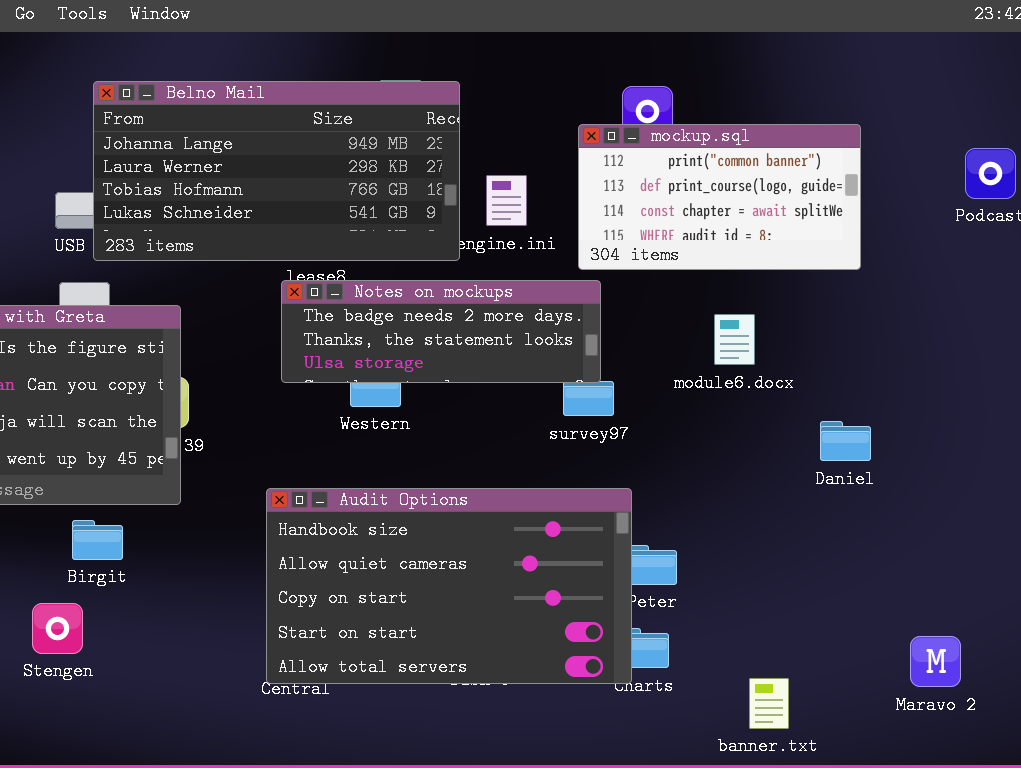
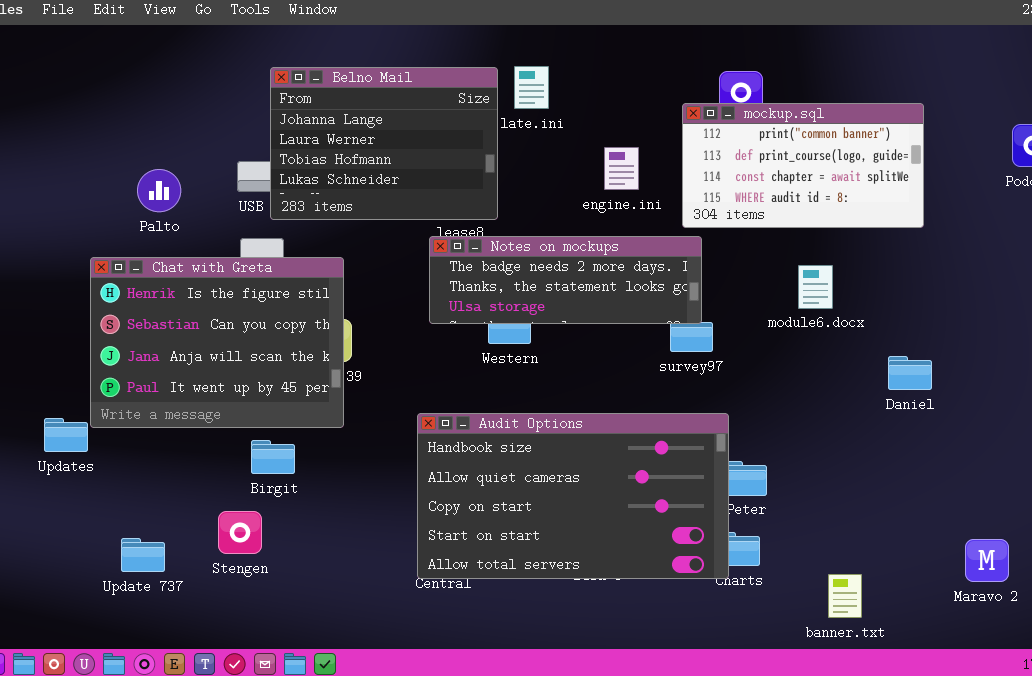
Belno Mail: [93,81,460,261] -> [270,67,498,220], resized

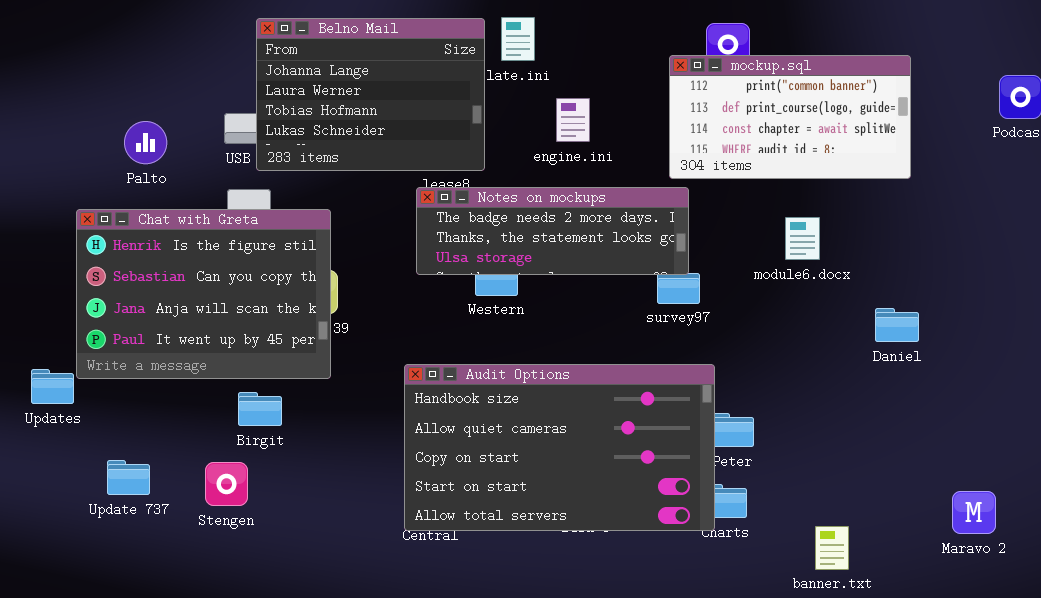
engine.ini: [604,147,639,190] -> [556,98,590,142], moved
Update 737: [121,538,165,572] -> [107,460,150,495], moved

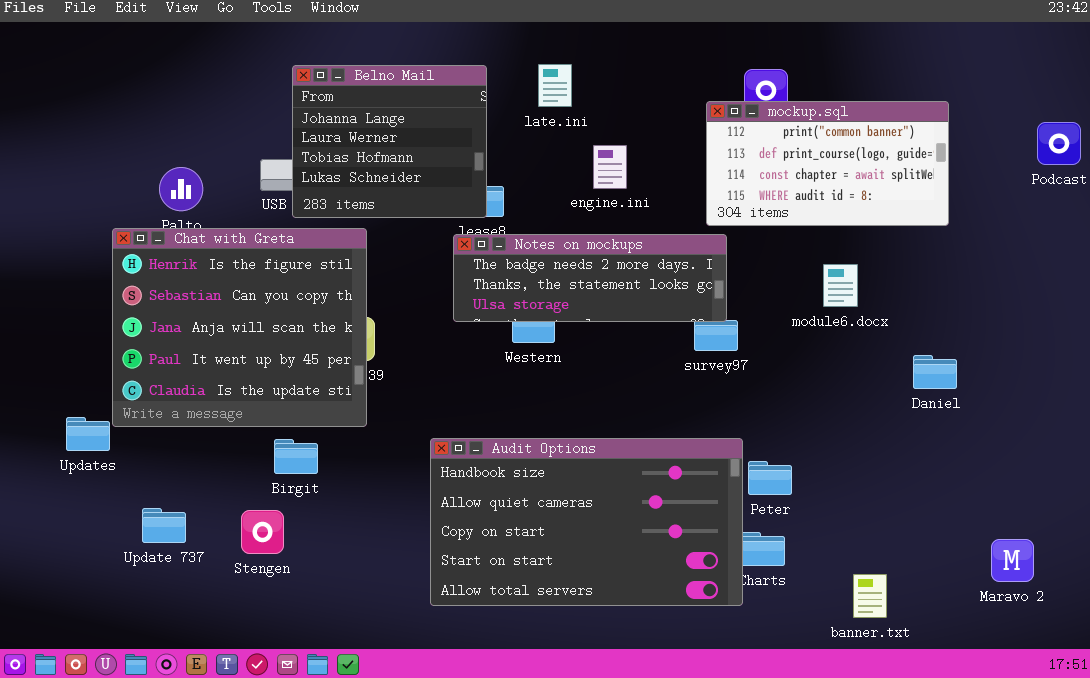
Belno Mail: [256,18,485,171] -> [292,65,487,218], resized
Chat with Greta: [76,209,331,379] -> [112,228,367,427], resized
Audit Options: [404,364,715,531] -> [430,438,743,606], moved

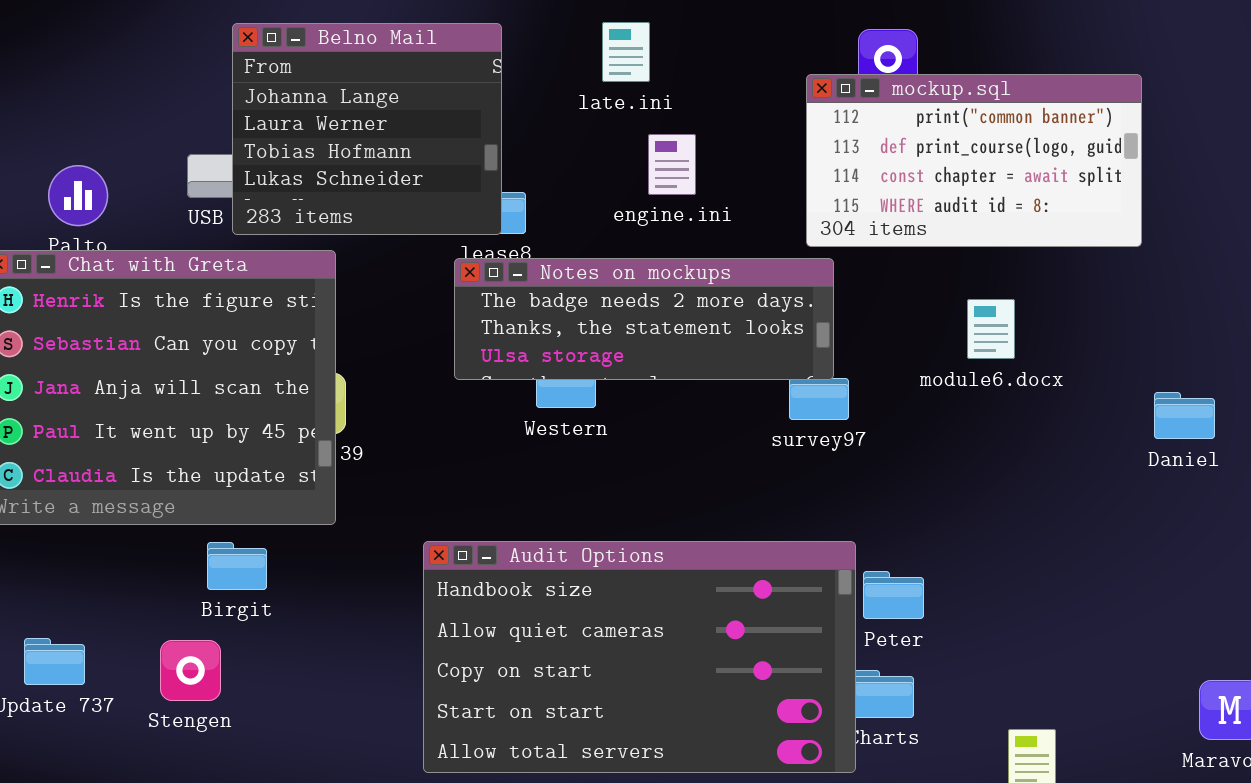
late.ini: [538,64,572,107] -> [602,22,650,82], moved
Daniel: [913,355,957,389] -> [1154,392,1215,439], moved

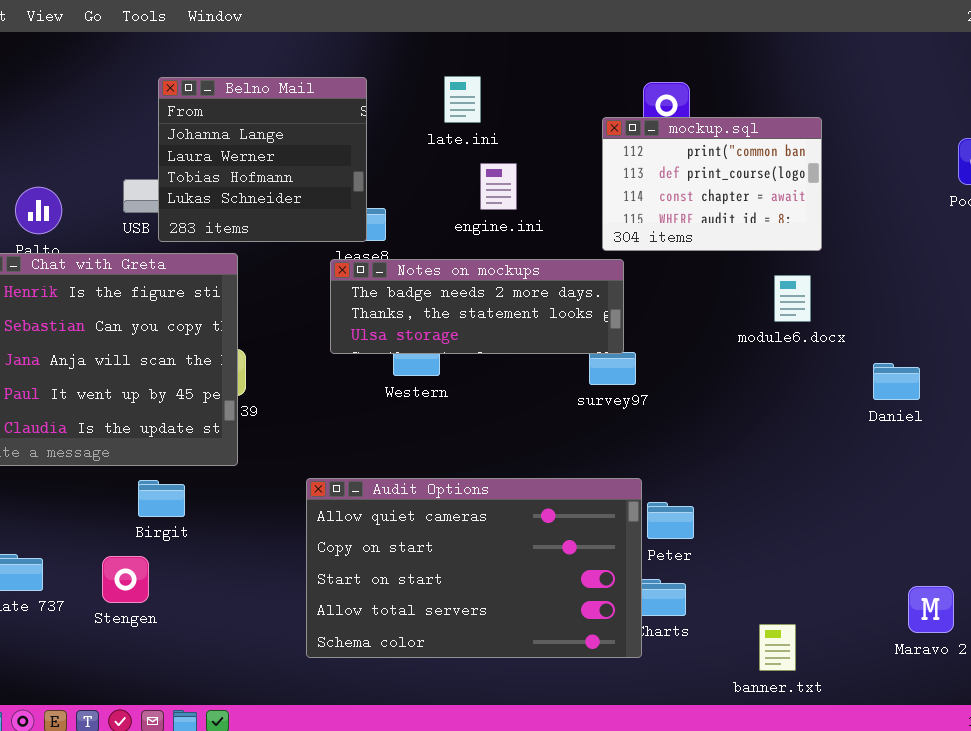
mockup.sql: [806,74,1142,247] -> [602,117,822,251], resized
module6.docx: [967,299,1015,359] -> [774,275,811,322], moved
Audit Options: [423,541,856,773] -> [306,478,642,658], scrolled down 1 row

